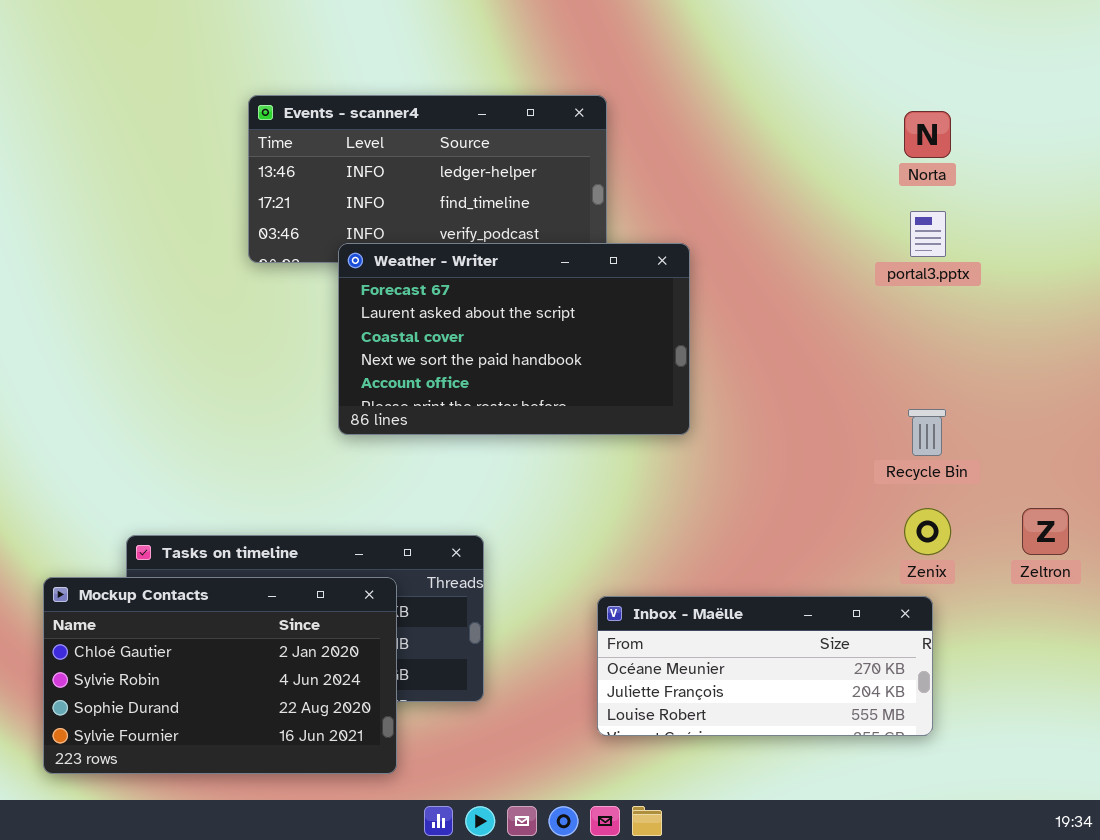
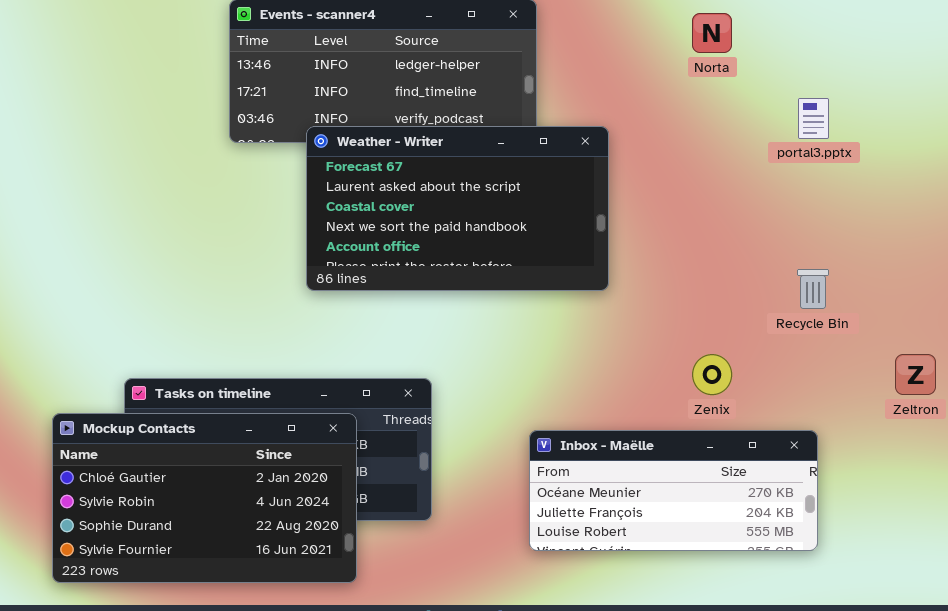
Norta: [904,111,951,158] -> [692,13,732,53], moved
Zenix: [904,508,951,555] -> [692,354,732,395], moved

